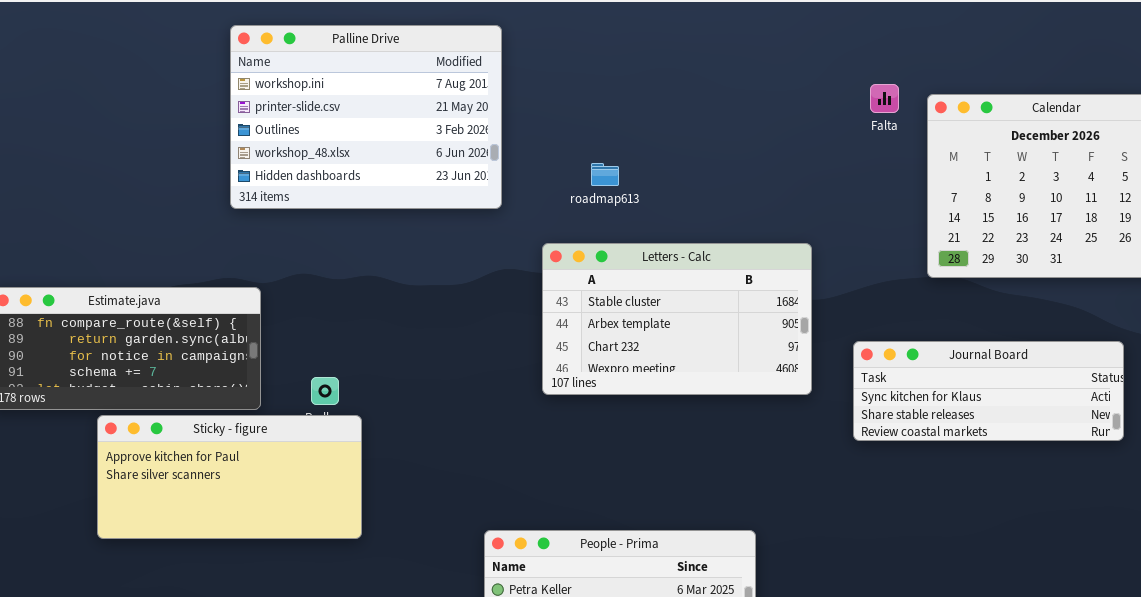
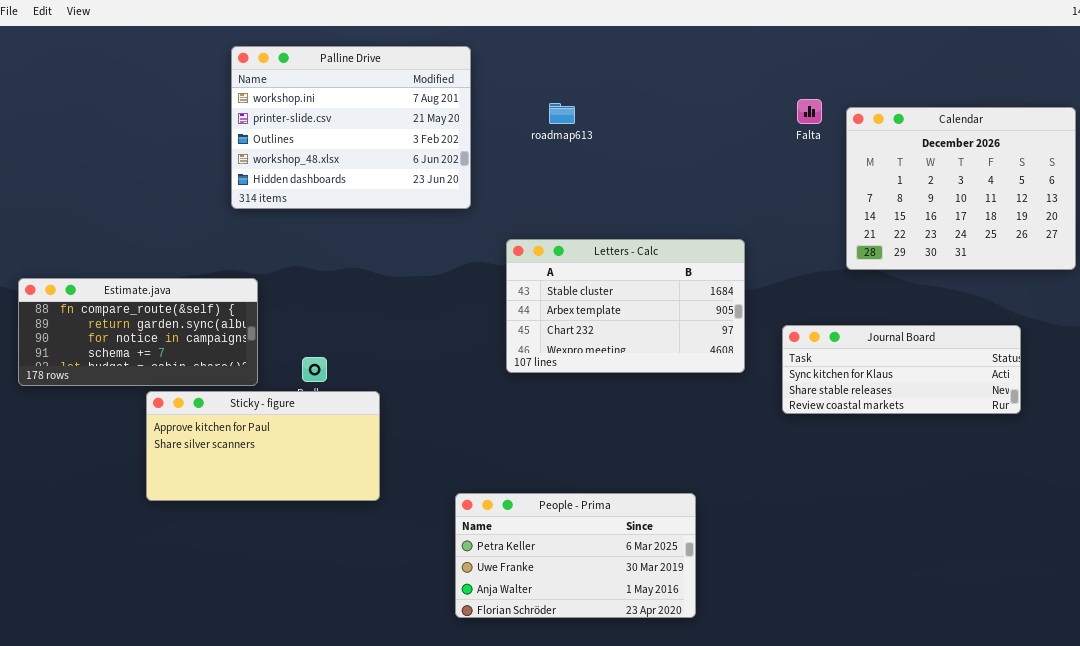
roadmap613: [591,163,619,186] -> [549,103,575,124], moved
Sticky - figure: [97,415,362,539] -> [146,391,380,501], moved

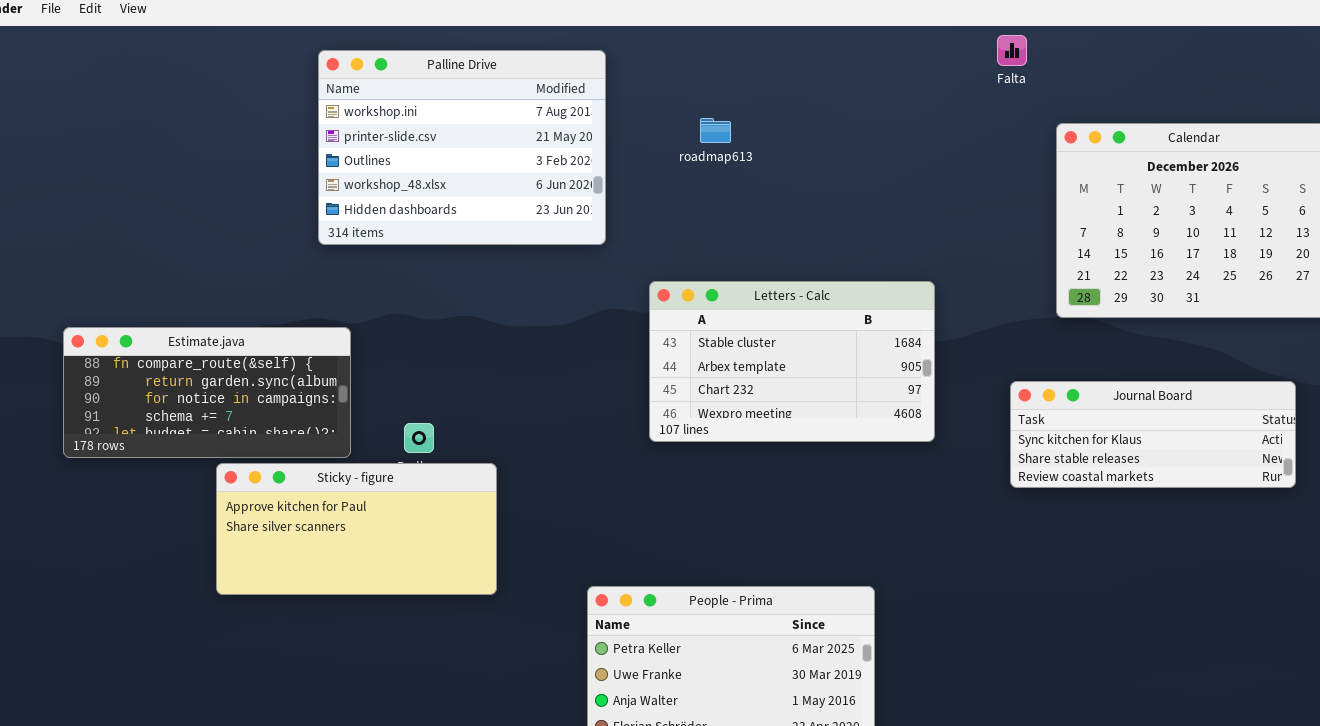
Falta: [797,99,822,124] -> [997,35,1027,66], moved
Journal Board: [782,325,1021,414] -> [1010,381,1296,488], moved

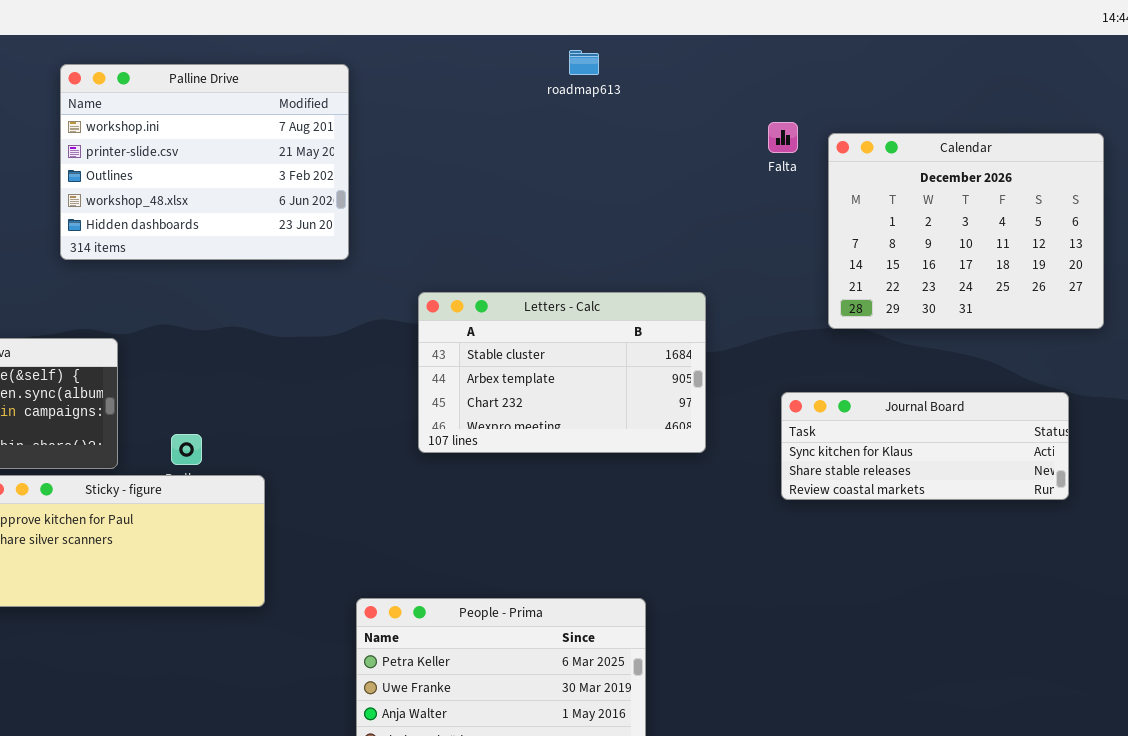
Falta: [997,35,1027,66] -> [768,122,798,153], moved
Palline Drive: [318,50,606,245] -> [60,64,349,260], moved
roadmap613: [700,118,731,143] -> [569,50,599,75], moved

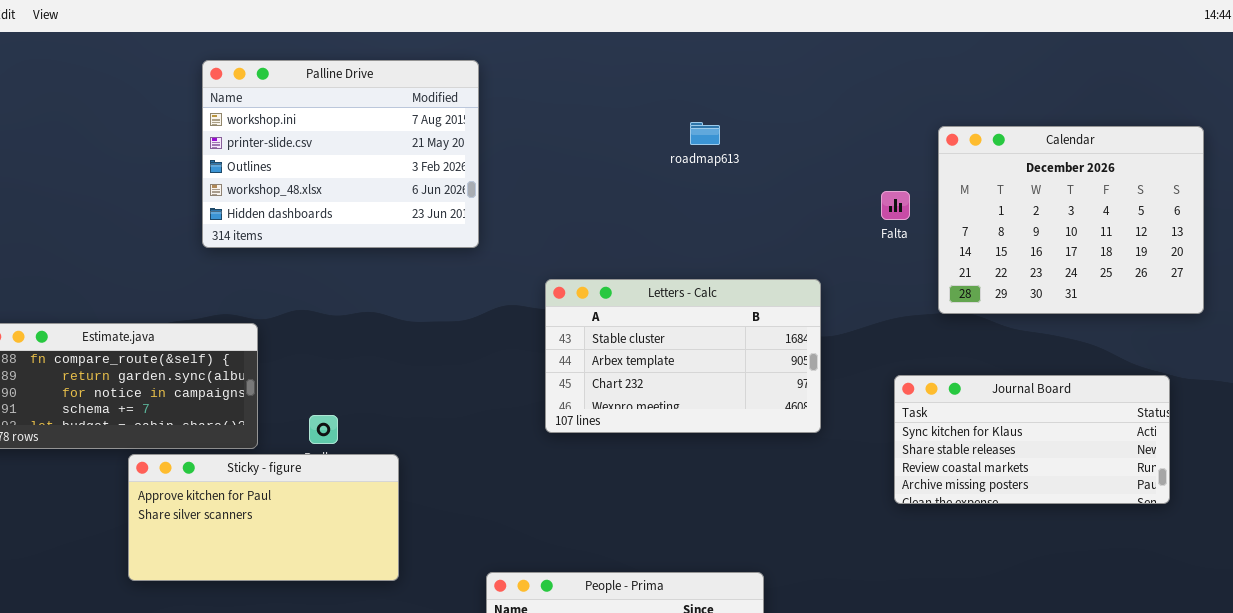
roadmap613: [569,50,599,75] -> [690,122,720,145], moved
Falta: [768,122,798,153] -> [881,191,910,220], moved
Journal Board: [781,392,1069,500] -> [894,375,1170,504], resized

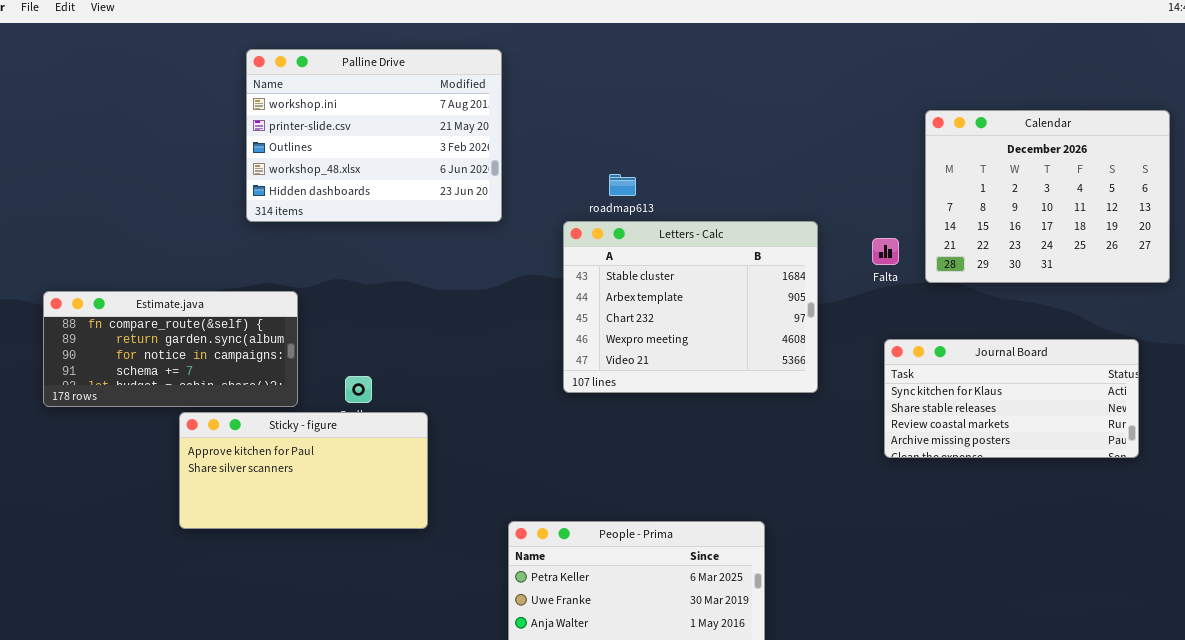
roadmap613: [690,122,720,145] -> [609,174,636,196], moved
Falta: [881,191,910,220] -> [872,238,899,265], moved
Letters - Calc: [545,279,821,433] -> [563,221,818,393], resized

